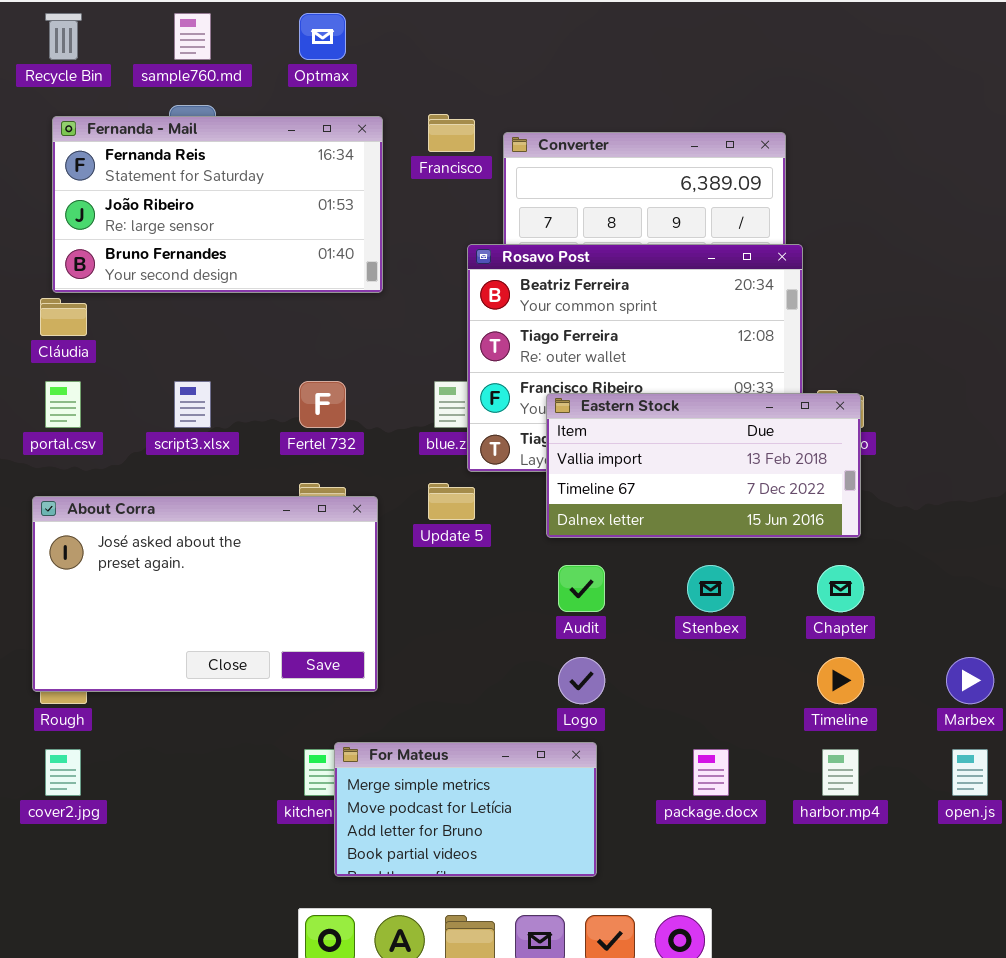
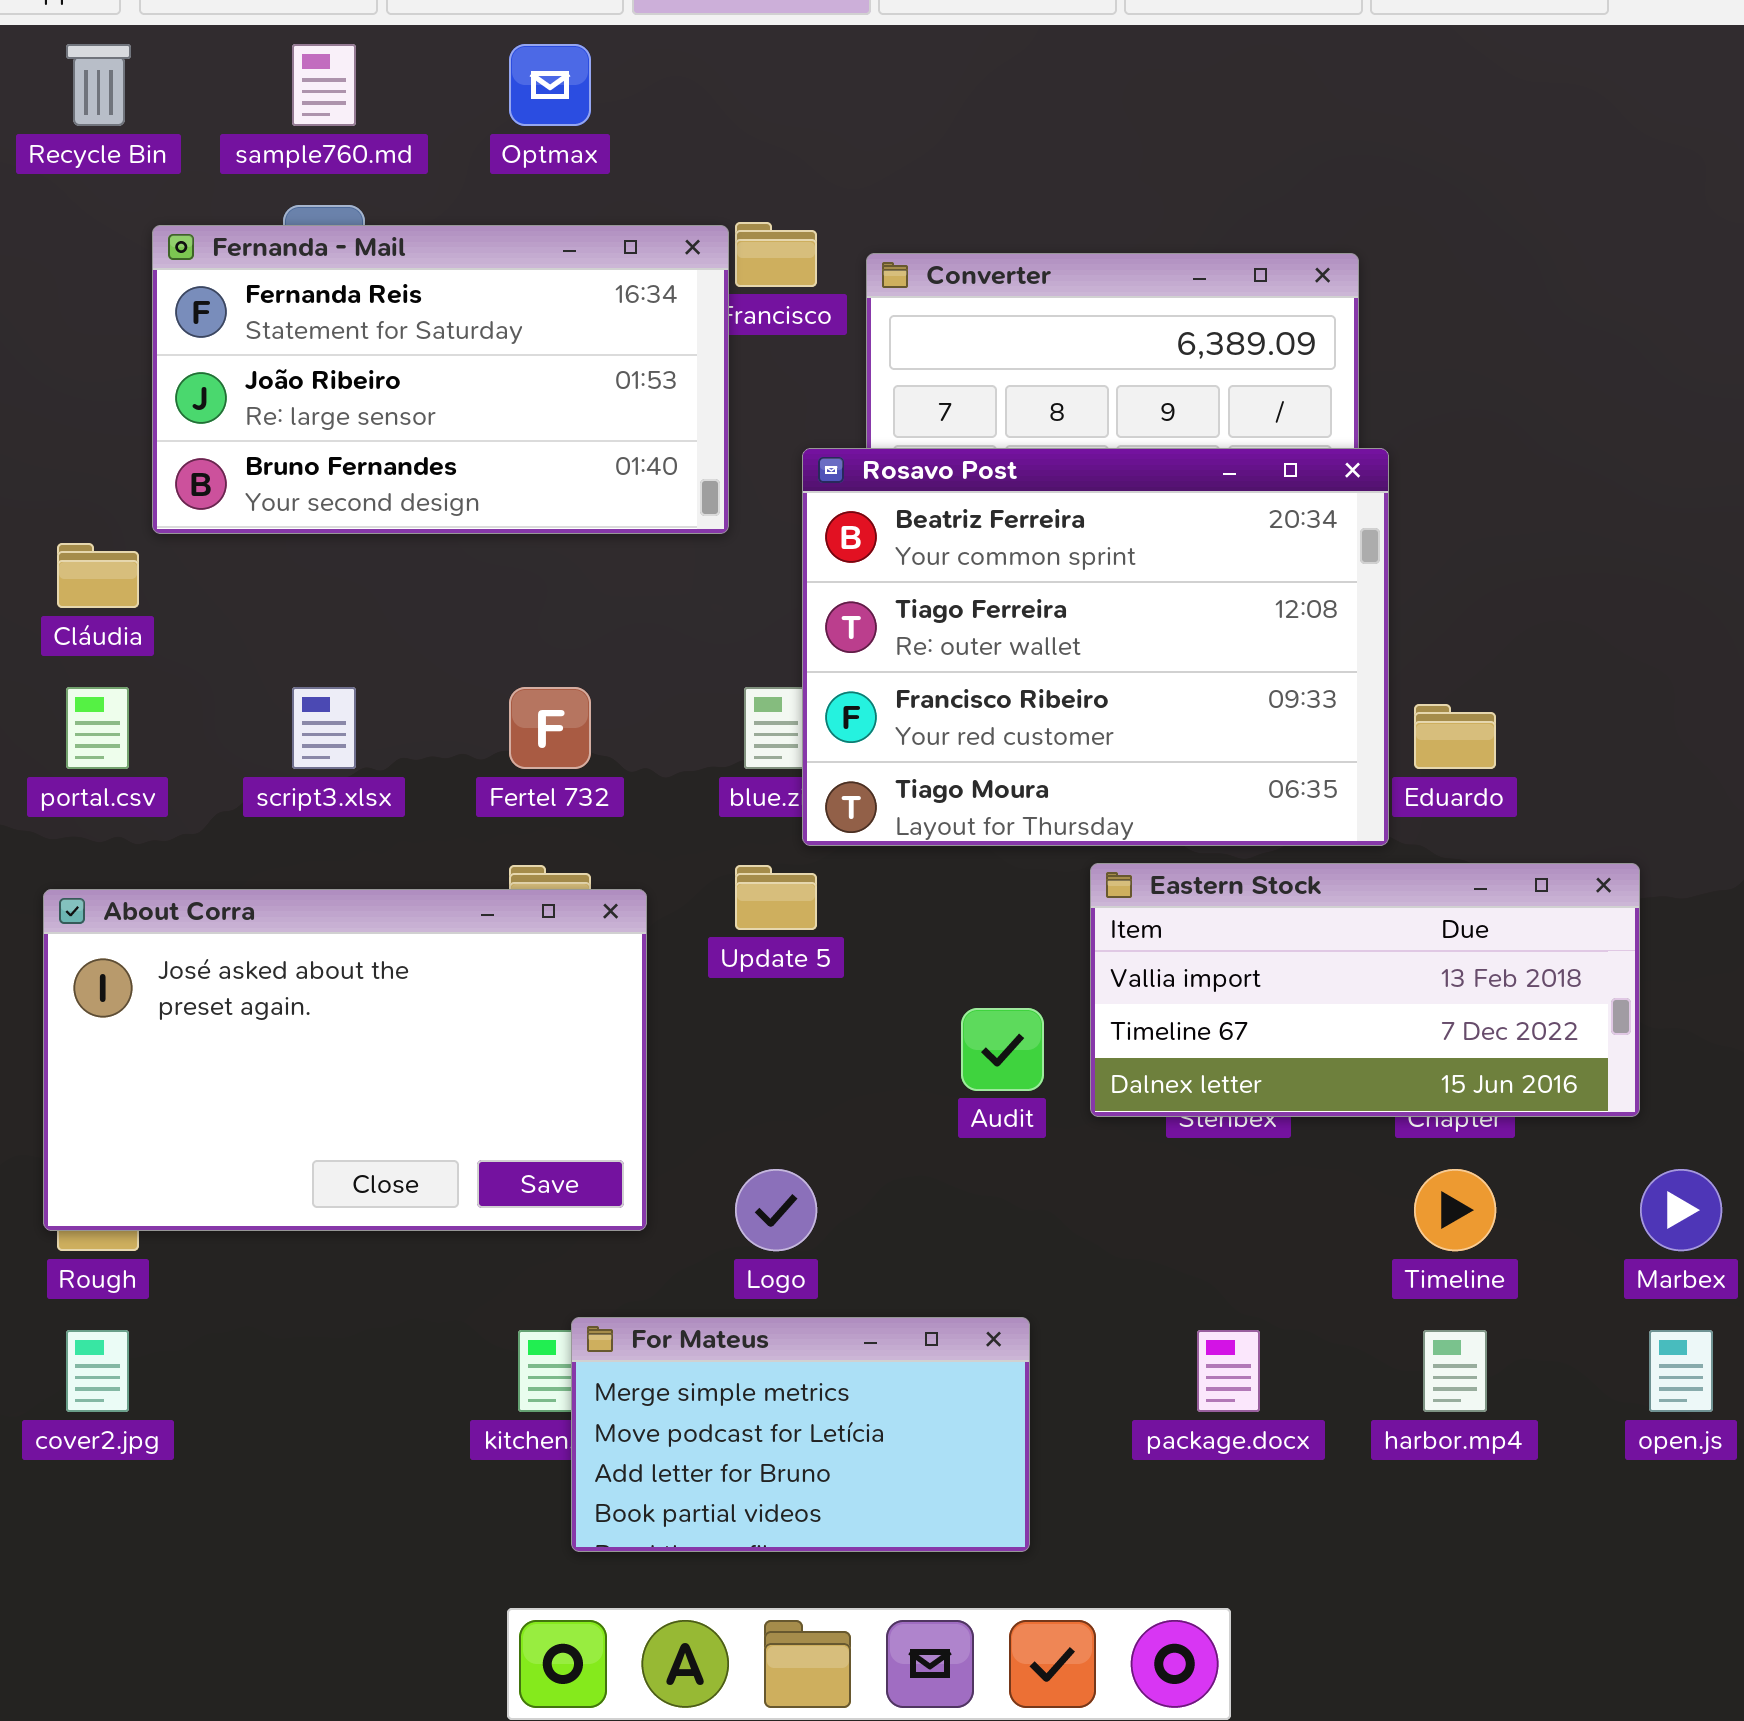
Fernanda - Mail: [52,116,383,293] -> [152,225,729,534], moved
Eastern Stock: [546,393,861,538] -> [1090,863,1640,1117], moved
Logo: [558,657,605,704] -> [735,1169,817,1251], moved

